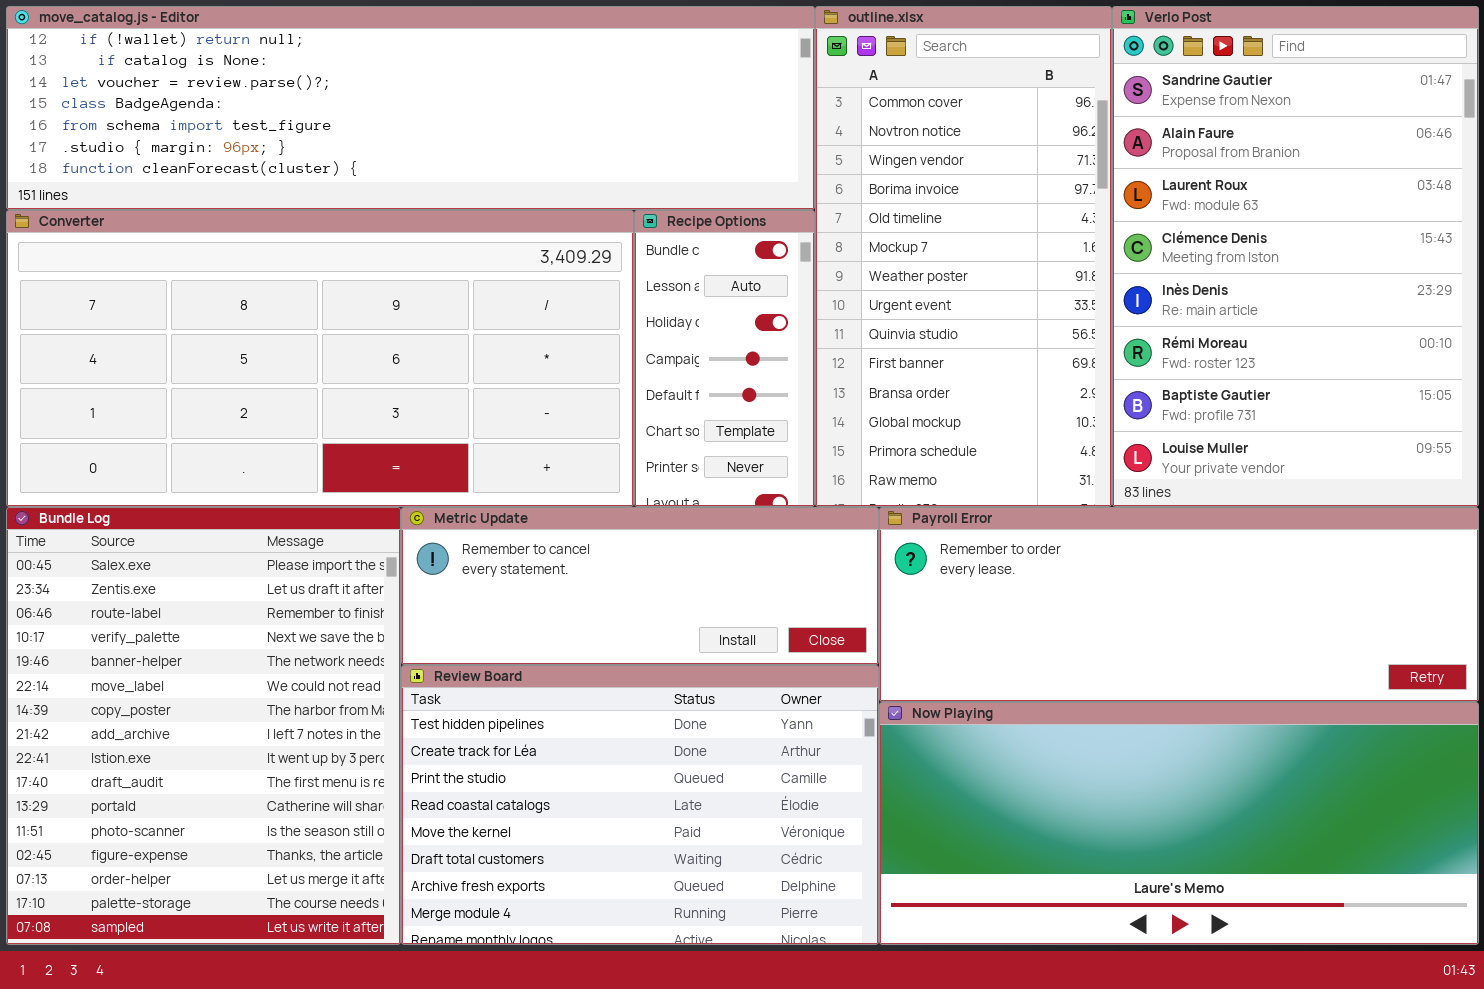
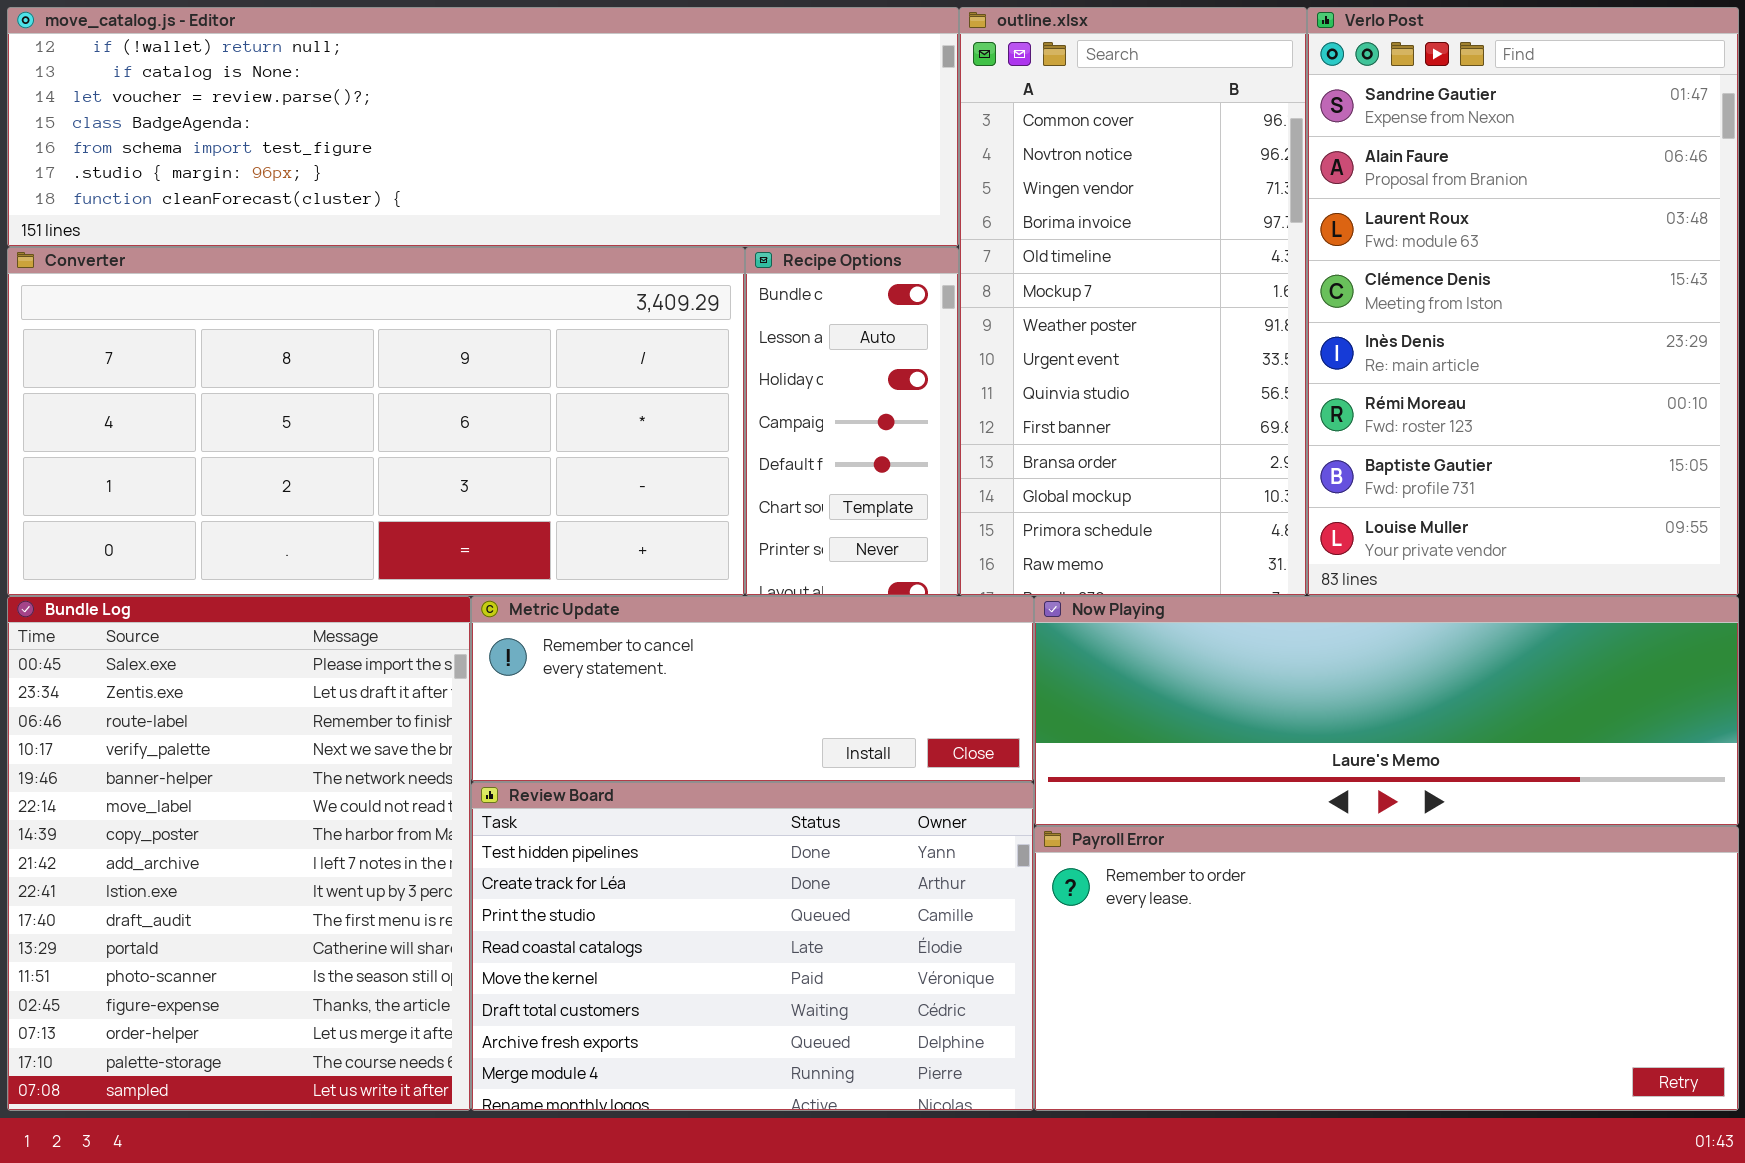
Payroll Error: [879,507,1479,702] -> [1034,826,1739,1111], moved, resized
Now Playing: [879,702,1479,945] -> [1034,596,1739,826], moved, resized

